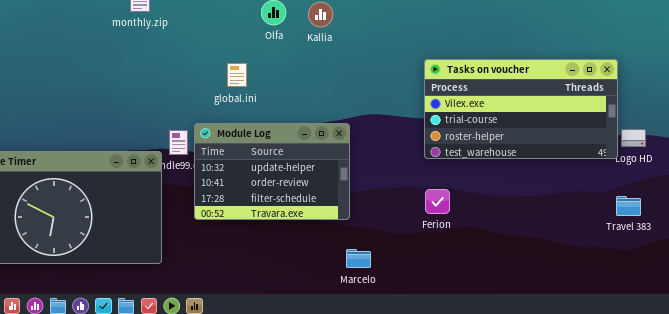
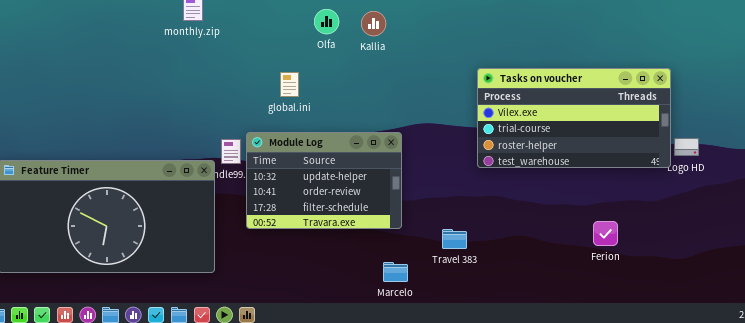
Ferion: [425,189,450,214] -> [593,221,618,246], moved
Travel 383: [616,196,641,216] -> [442,229,467,249], moved
Marcelo: [346,249,371,268] -> [383,262,408,282], moved

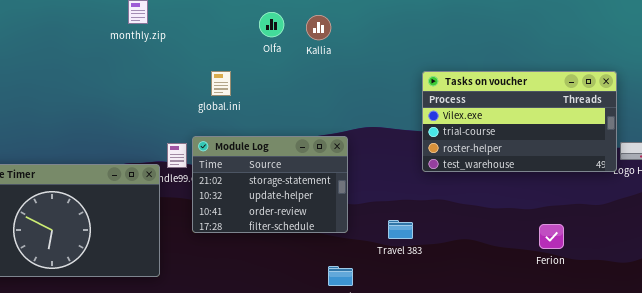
global.ini: [280,72,299,97] -> [211,71,231,96], moved
Module Log: [246,132,402,229] -> [192,136,348,233], scrolled up 1 row
Travel 383: [442,229,467,249] -> [388,220,413,239], moved

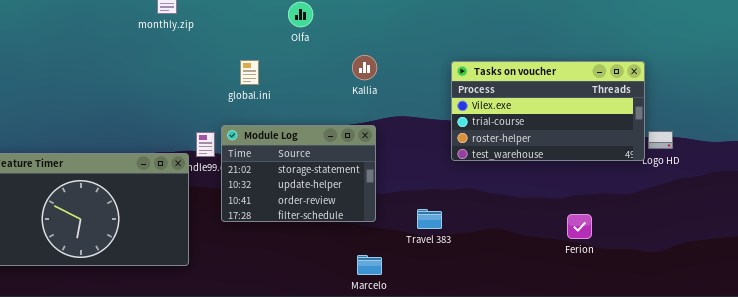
Kallia: [306,15,331,40] -> [352,55,377,80], moved

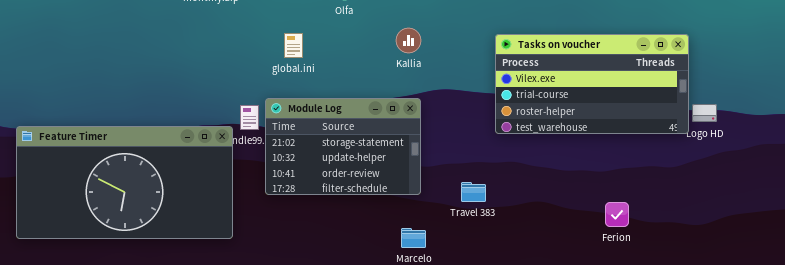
Ferion: [567,214,592,239] -> [605,202,629,227], moved

